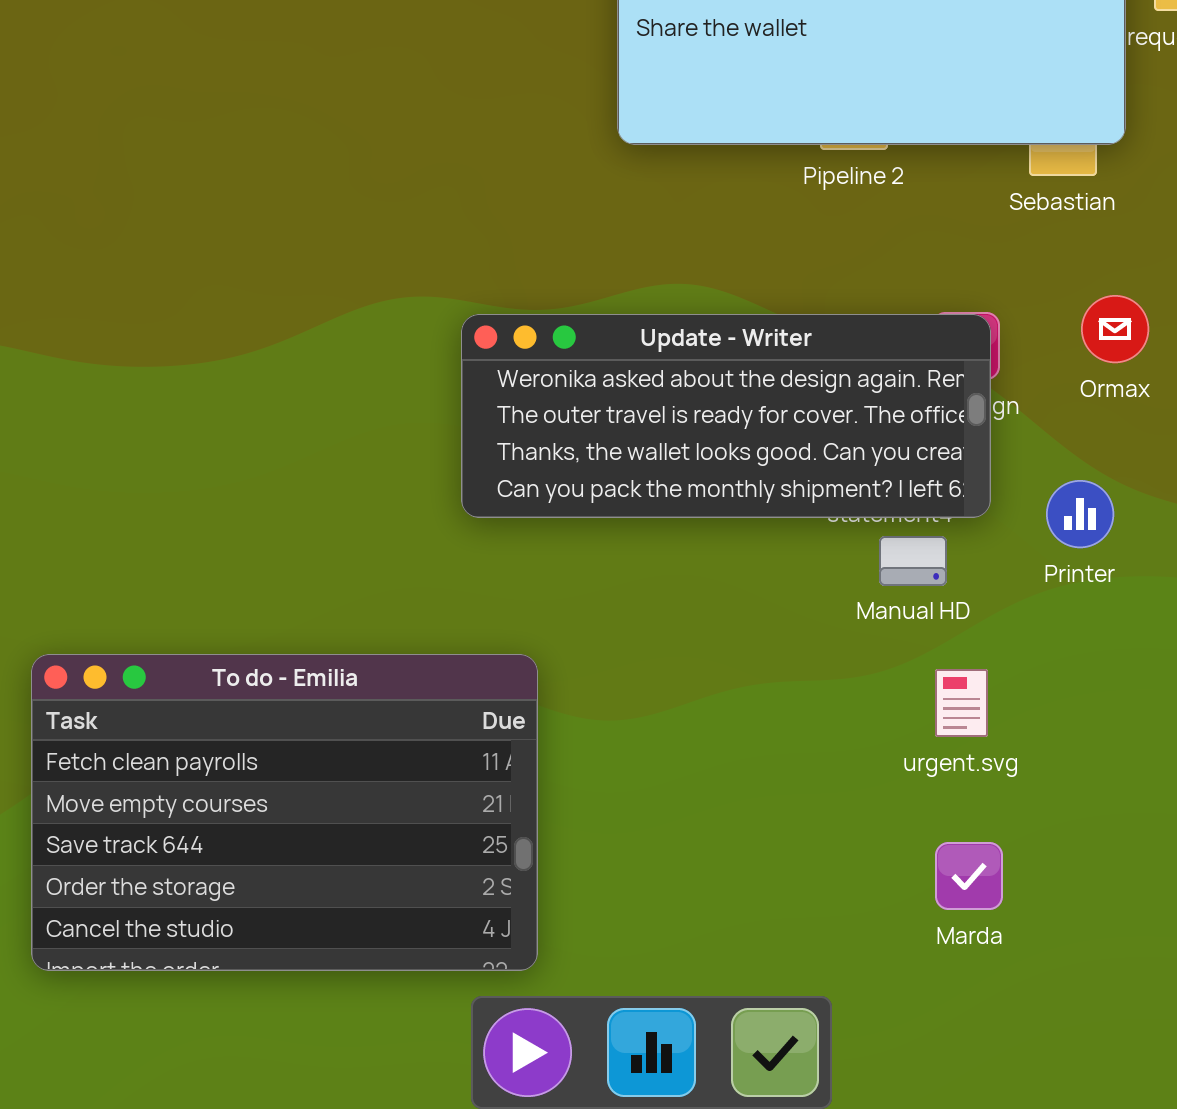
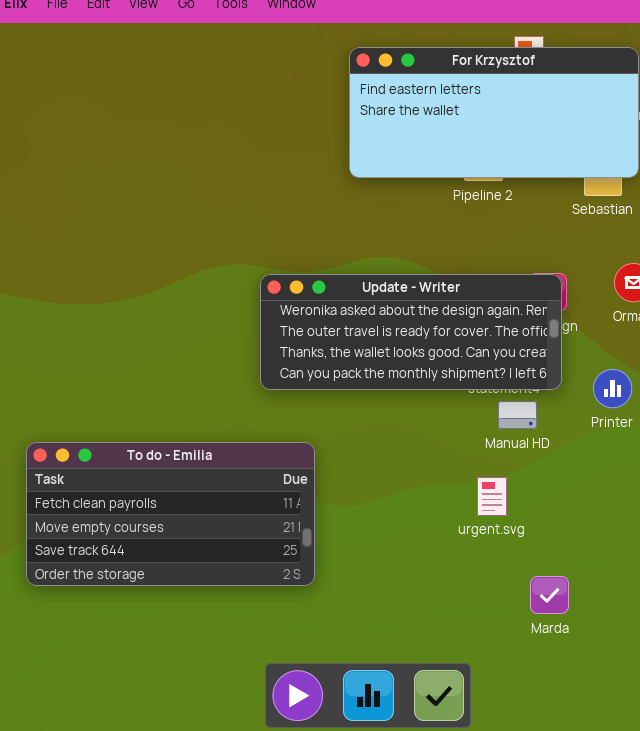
To do - Emilia: [31,654,538,971] -> [26,442,315,586], moved, resized
urgent.svg: [935,669,988,737] -> [477,477,507,516], moved

